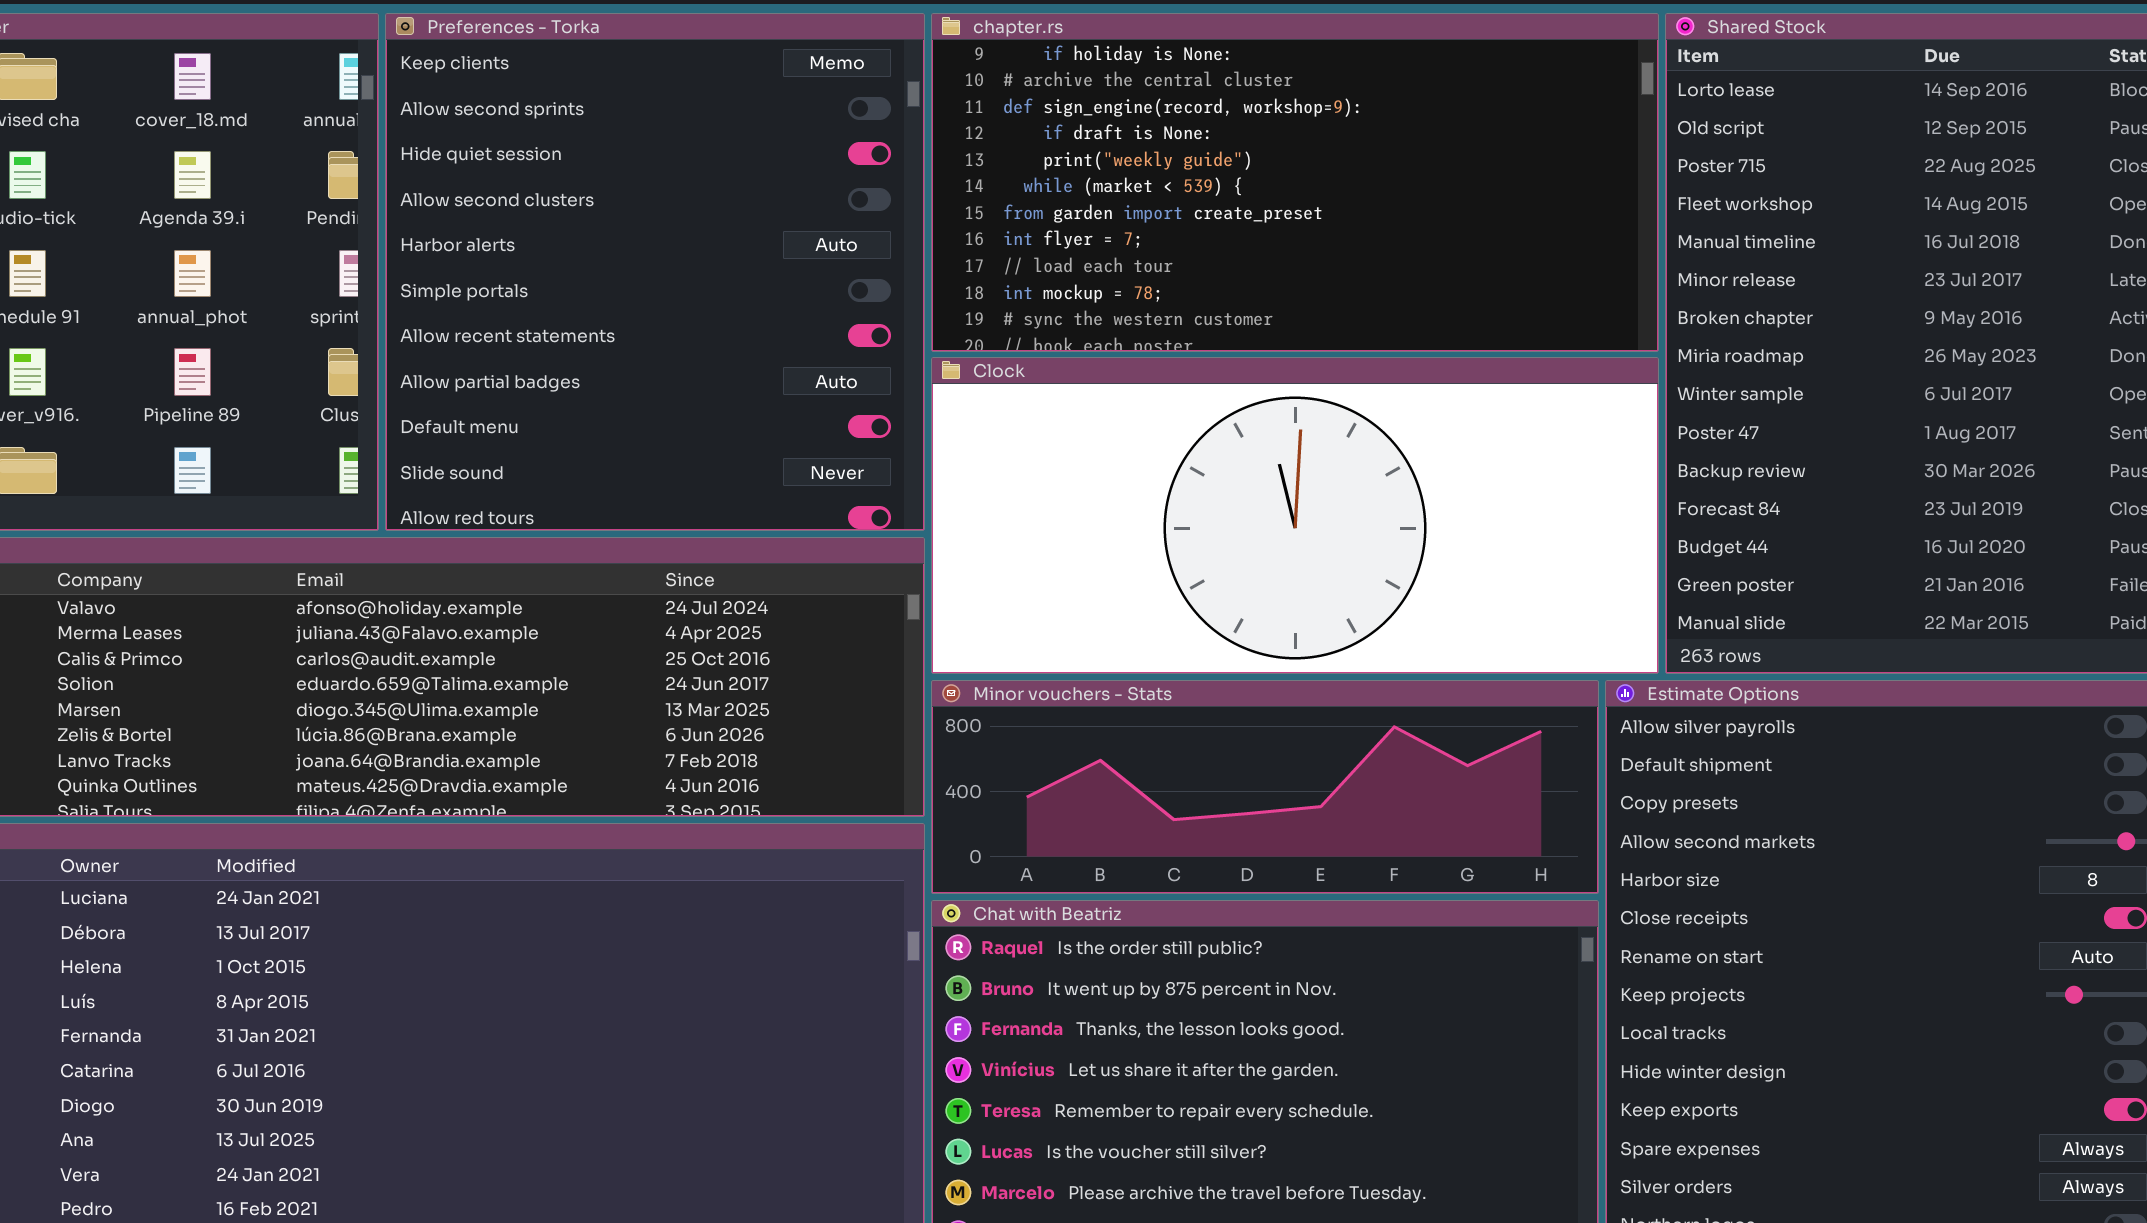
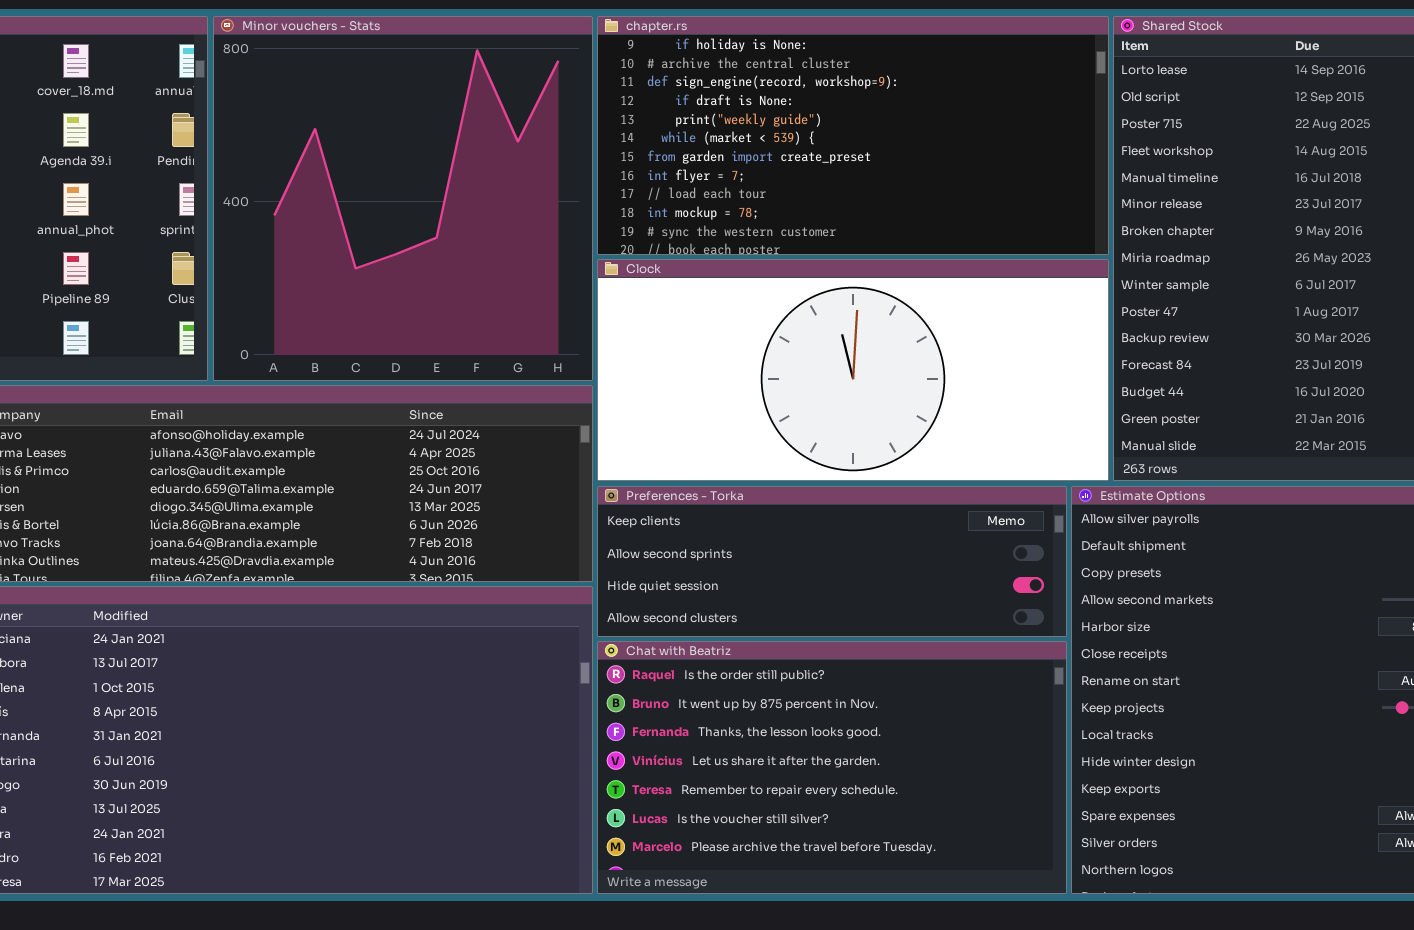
Preferences - Torka: [385,13,925,531] -> [597,486,1067,637], moved, resized
Minor vouchers - Stats: [931,680,1599,894] -> [213,16,593,381], moved, resized

